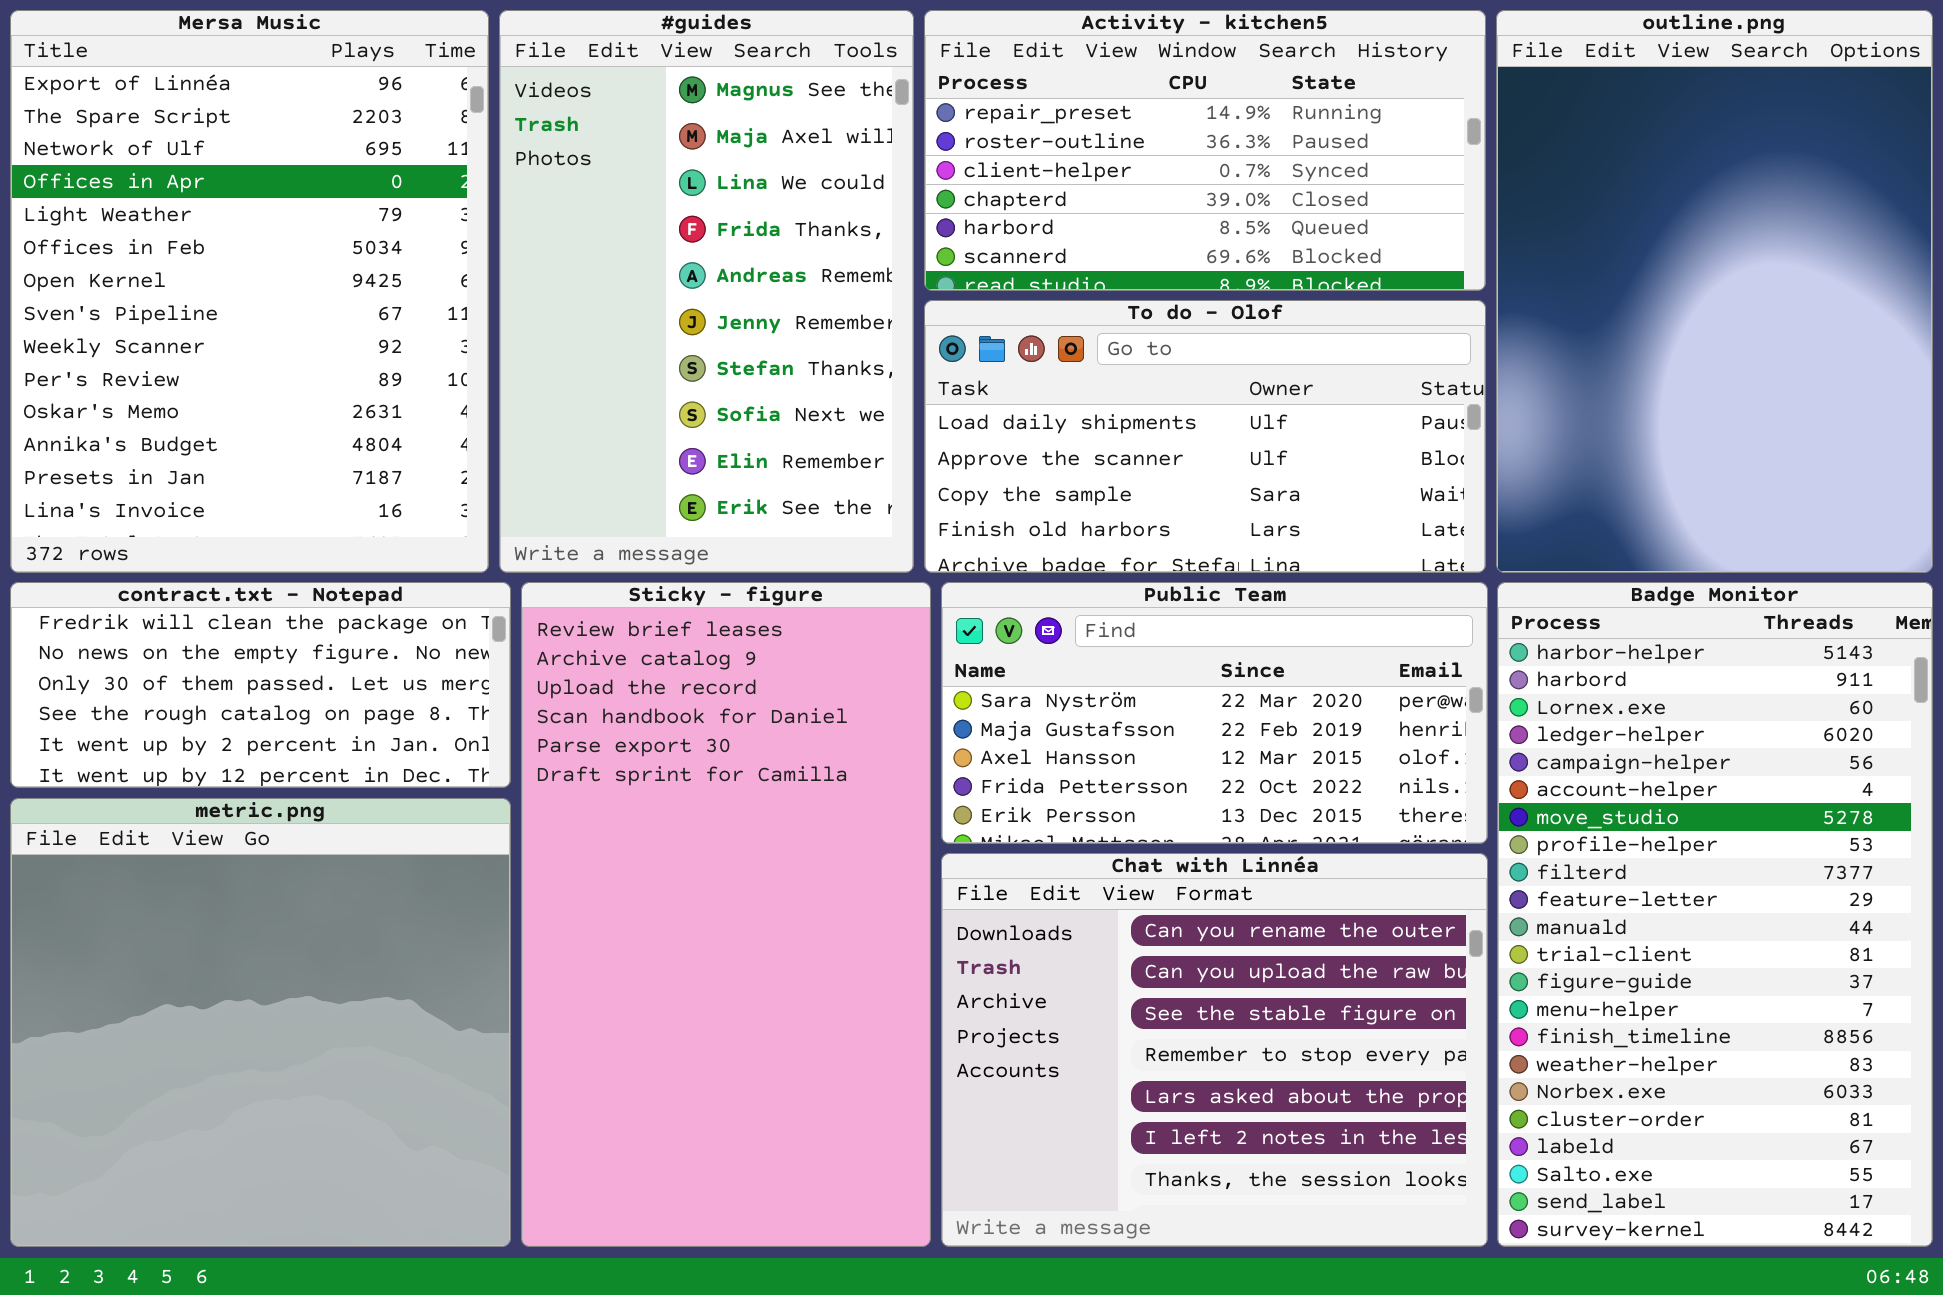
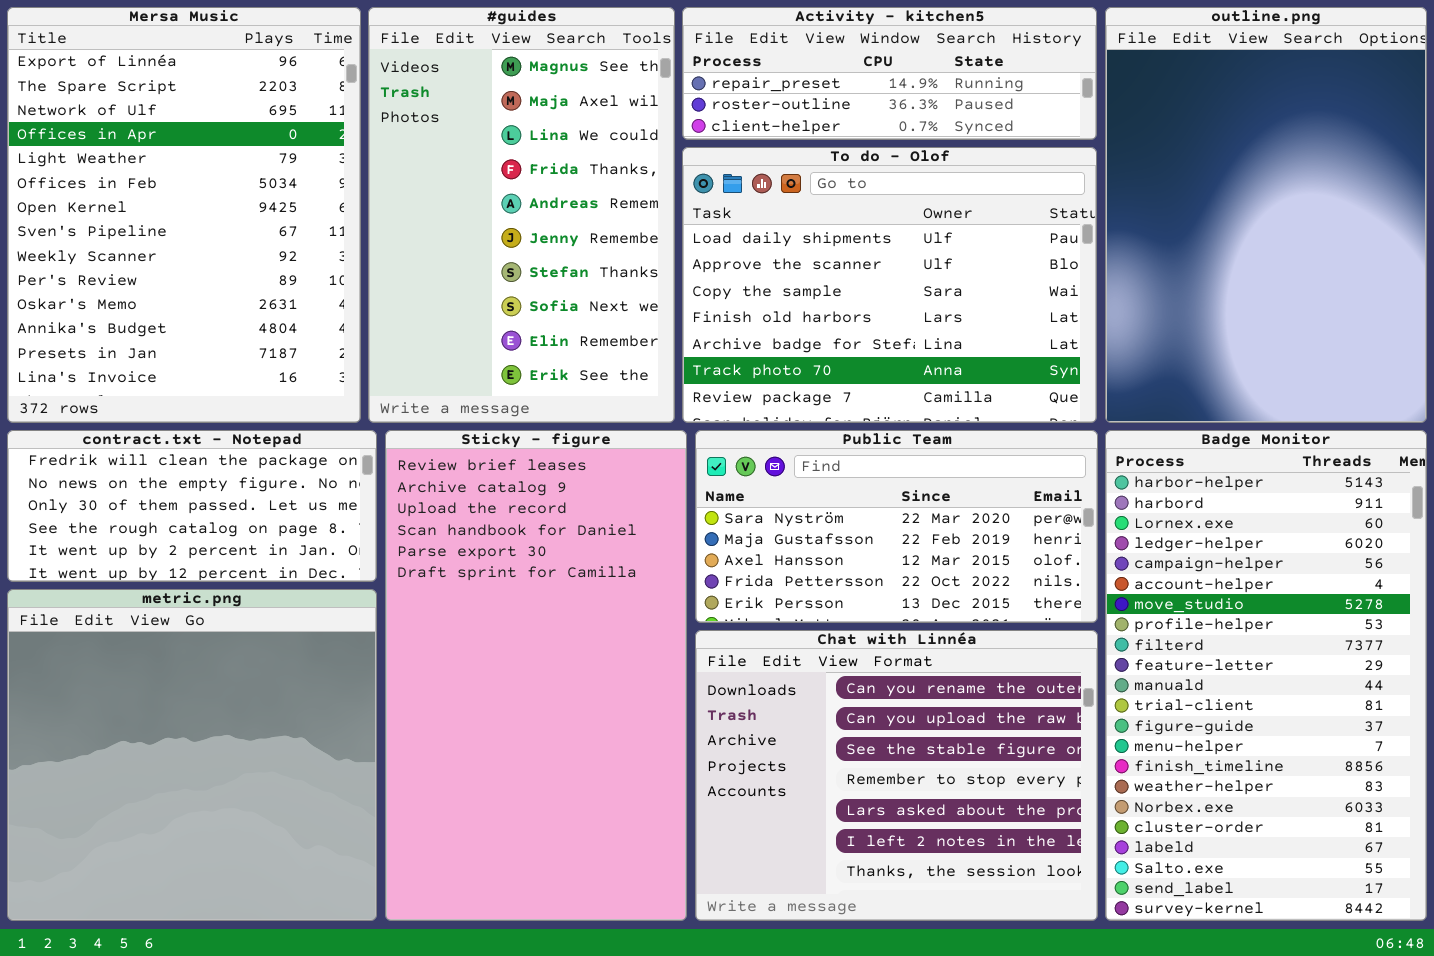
Activity - kitchen5: [924,10,1486,291] -> [682,7,1097,140], resized
To do - Olof: [924,300,1486,573] -> [682,147,1097,423], resized

